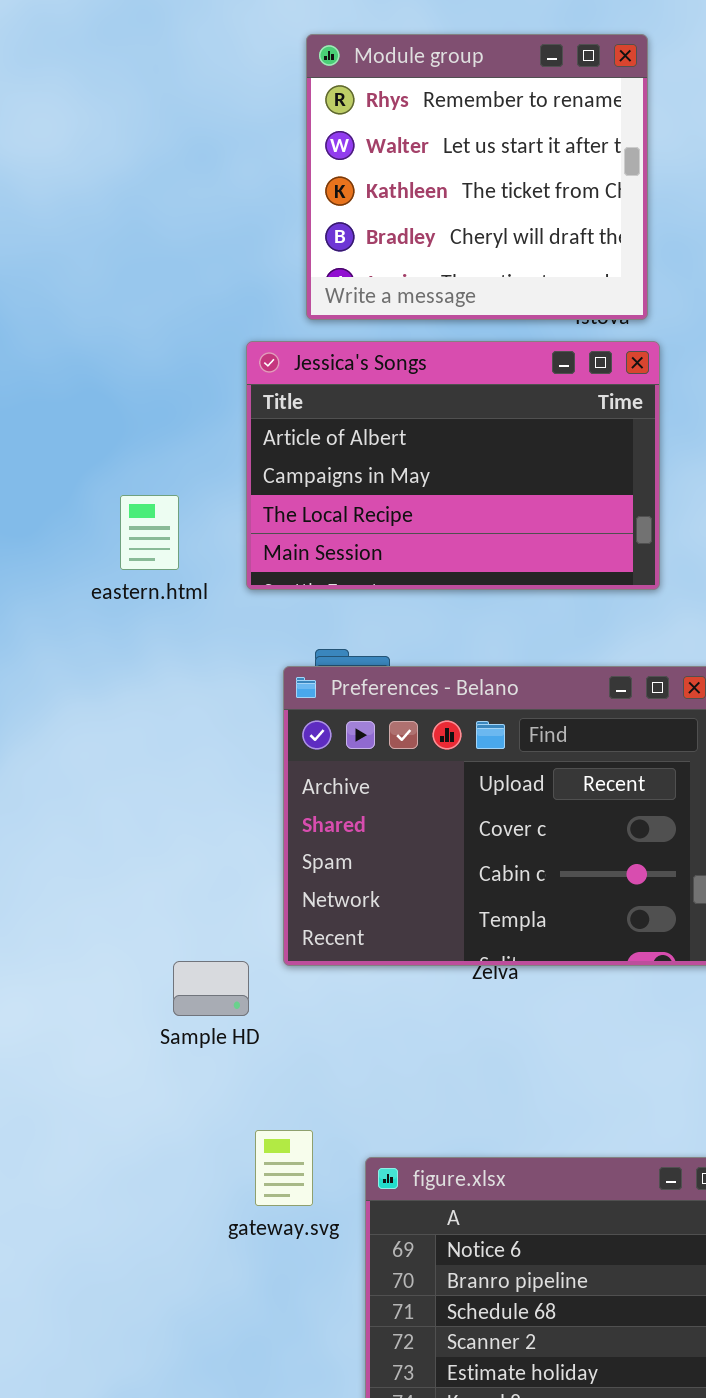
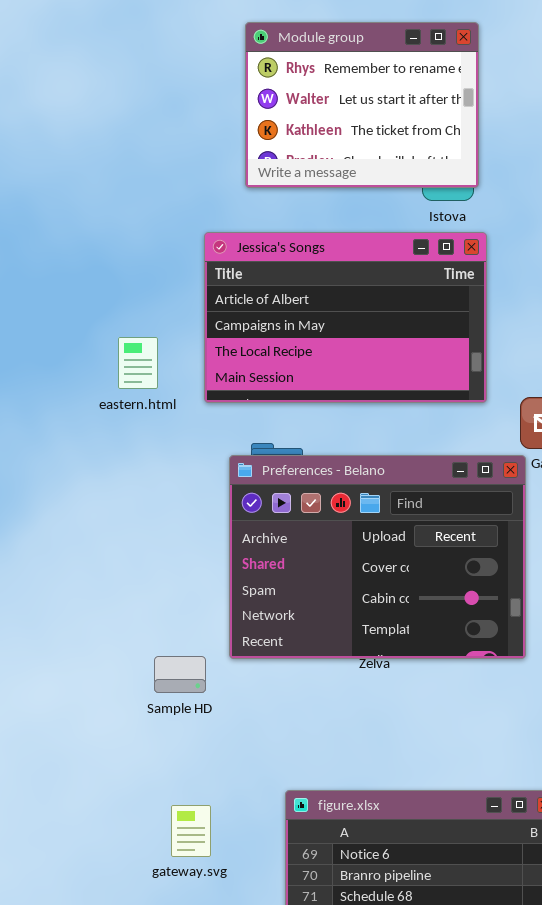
Module group: [306,34,648,320] -> [245,22,479,188], resized
gateway.svg: [255,1130,313,1206] -> [171,805,211,857], moved

